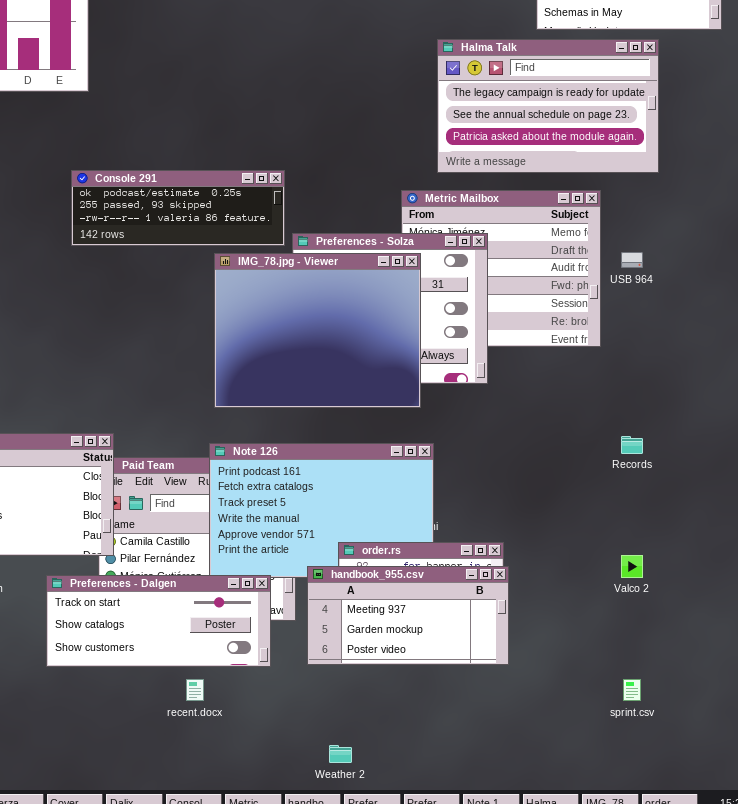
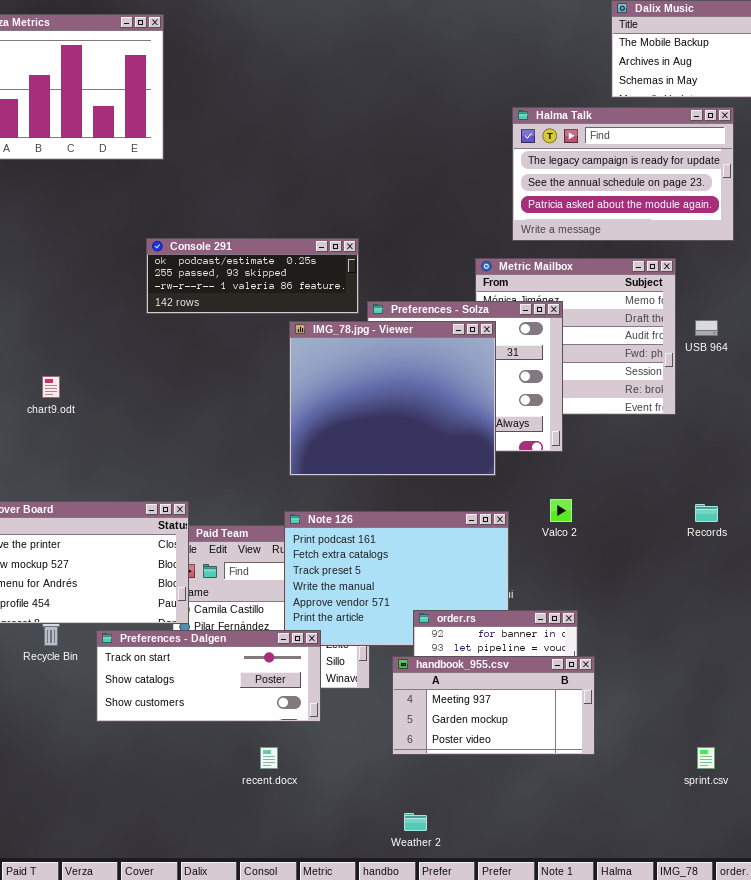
Valco 2: [621,555,643,578] -> [550,499,572,522], moved
handbook_955.csv: [307,566,509,665] -> [392,656,595,755], moved
Preferences - Dalgen: [46,575,271,667] -> [96,630,321,722], moved

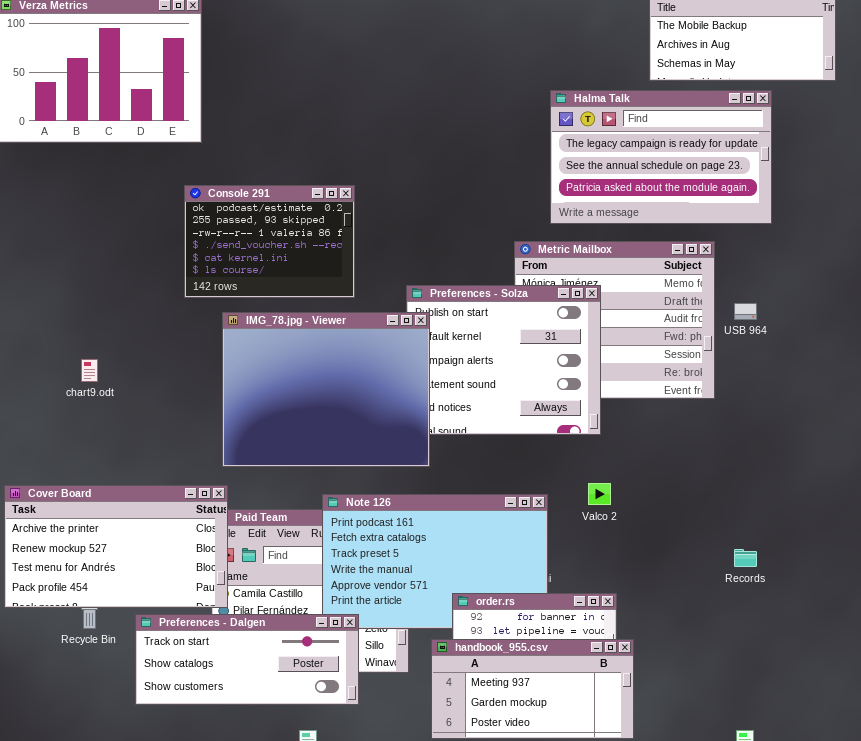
Console 291: [146,238,359,314] -> [184,185,355,298], resized
IMG_78.jpg - Viewer: [289,321,496,476] -> [222,312,430,467], moved
Records: [695,504,718,522] -> [734,549,757,567], moved

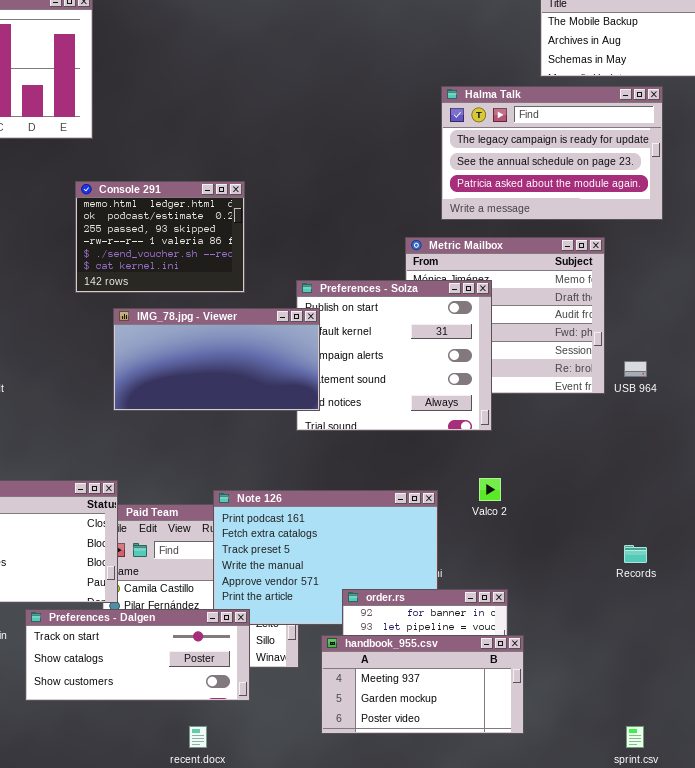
Console 291: [184,185,355,298] -> [75,181,245,293], scrolled up 1 row
USB 964: [734,303,757,320] -> [624,361,647,377], moved
IMG_78.jpg - Viewer: [222,312,430,467] -> [113,308,320,411], resized

